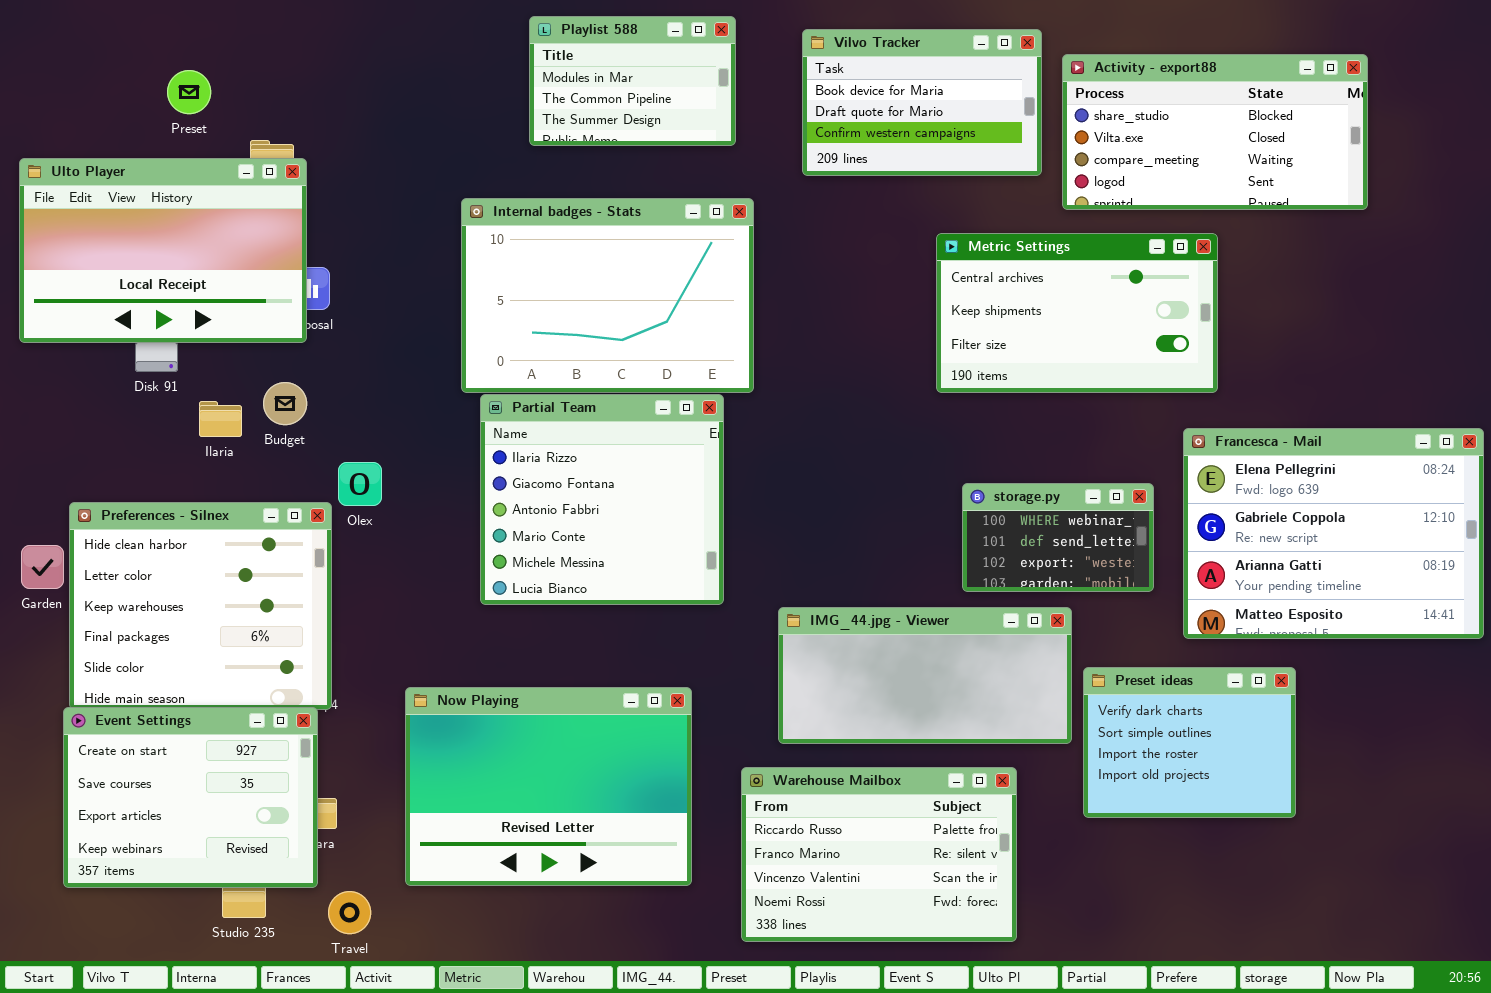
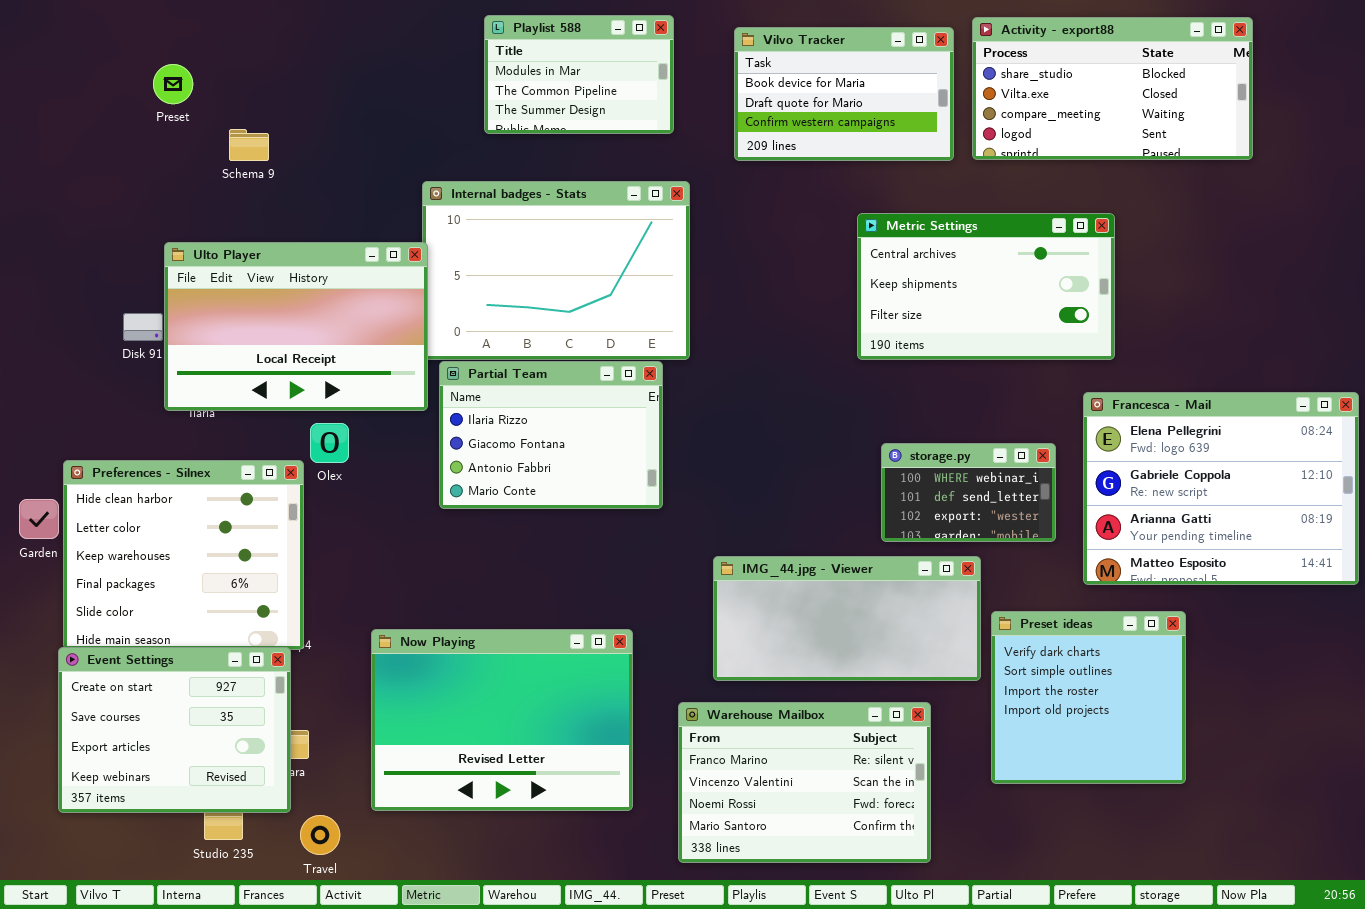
Activity - export88: [1062,54,1368,210] -> [972,17,1253,160], moved
Ulto Player: [19,158,307,343] -> [164,242,428,411], moved
Partial Team: [480,394,724,605] -> [439,361,663,509], resized
Preset ideas: [1083,667,1296,818] -> [991,611,1186,784], resized
Warehouse Mailbox: [741,767,1017,942] -> [678,702,931,863], scrolled down 1 row

